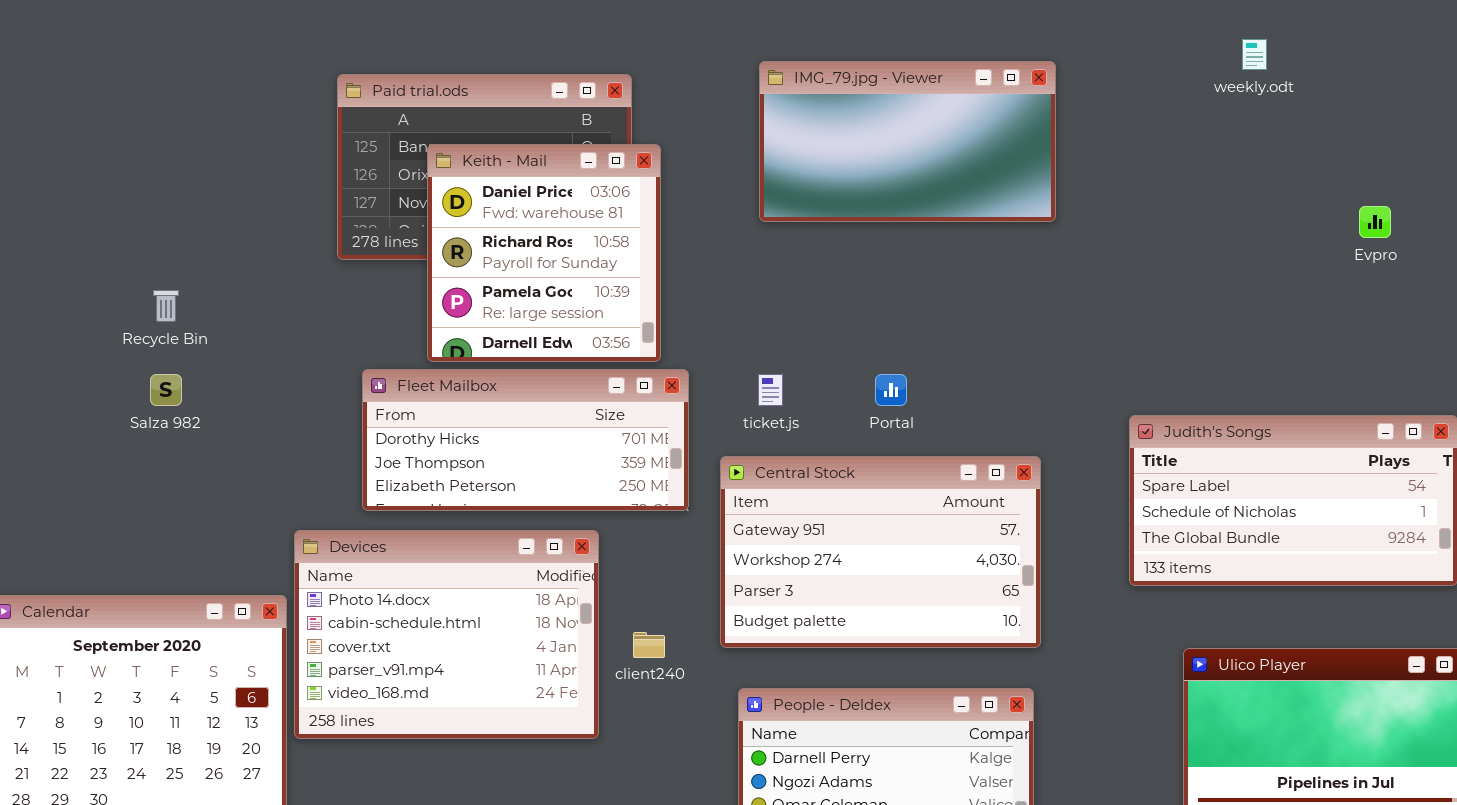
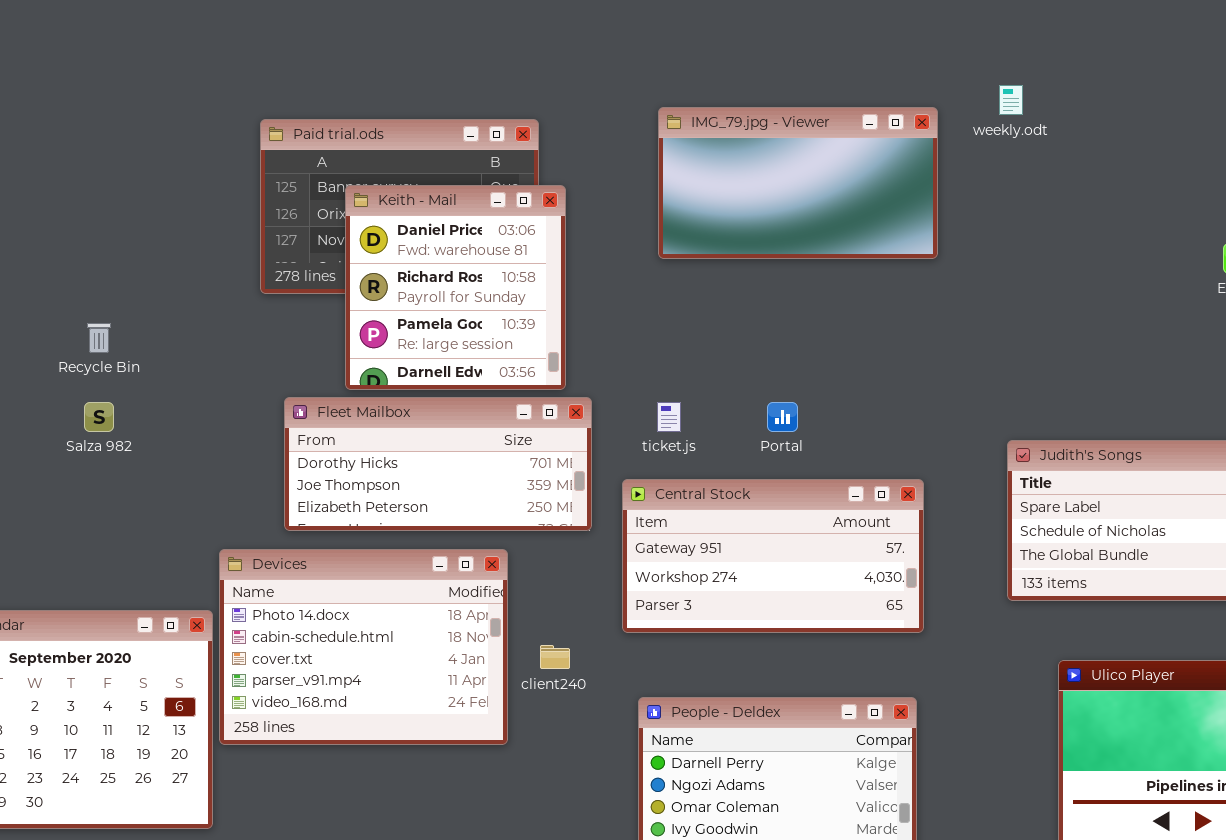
weekly.odt: [1242,39,1267,70] -> [999,85,1023,115], moved
Central Stock: [720,456,1041,648] -> [622,479,924,633], resized

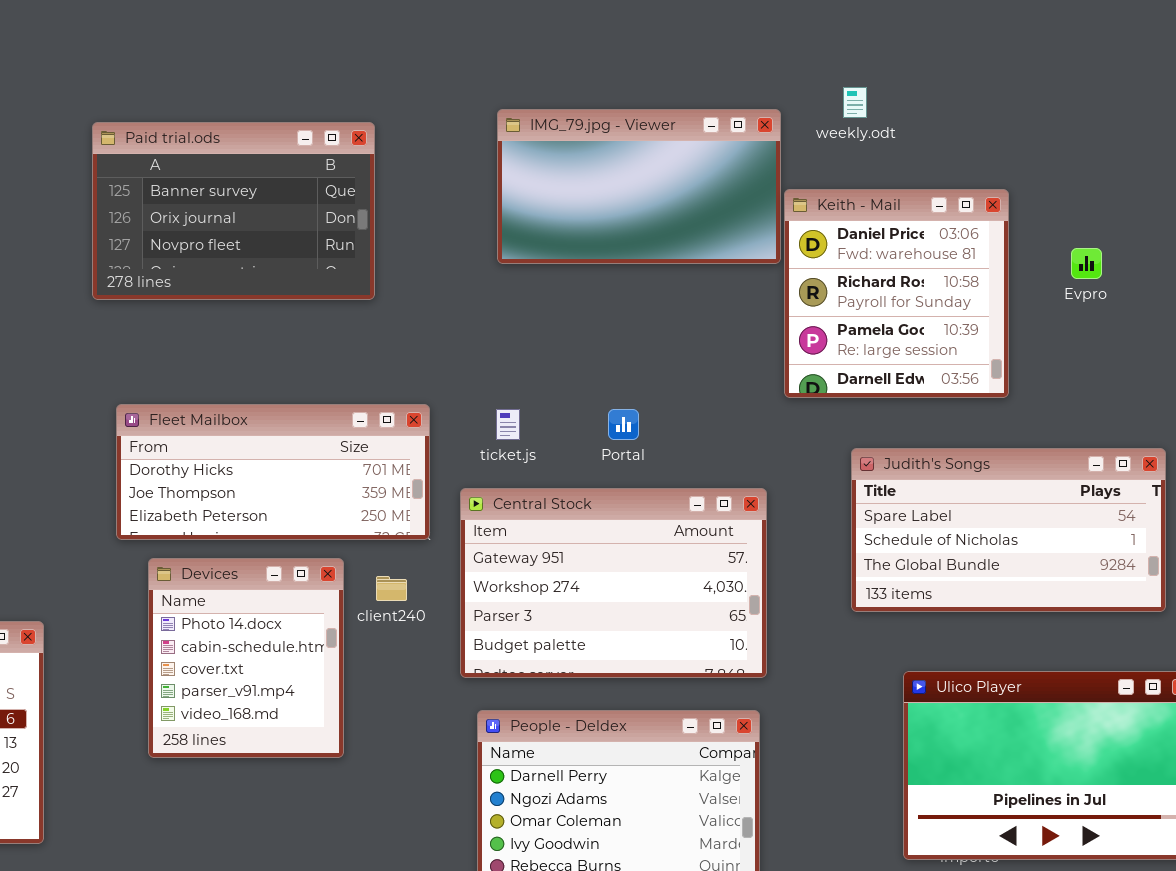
Keith - Mail: [345,185,566,390] -> [784,189,1009,398], moved
Central Stock: [622,479,924,633] -> [460,488,767,678], resized
Devices: [219,549,508,745] -> [148,558,344,758], resized
client240: [540,645,570,669] -> [376,576,407,601], moved

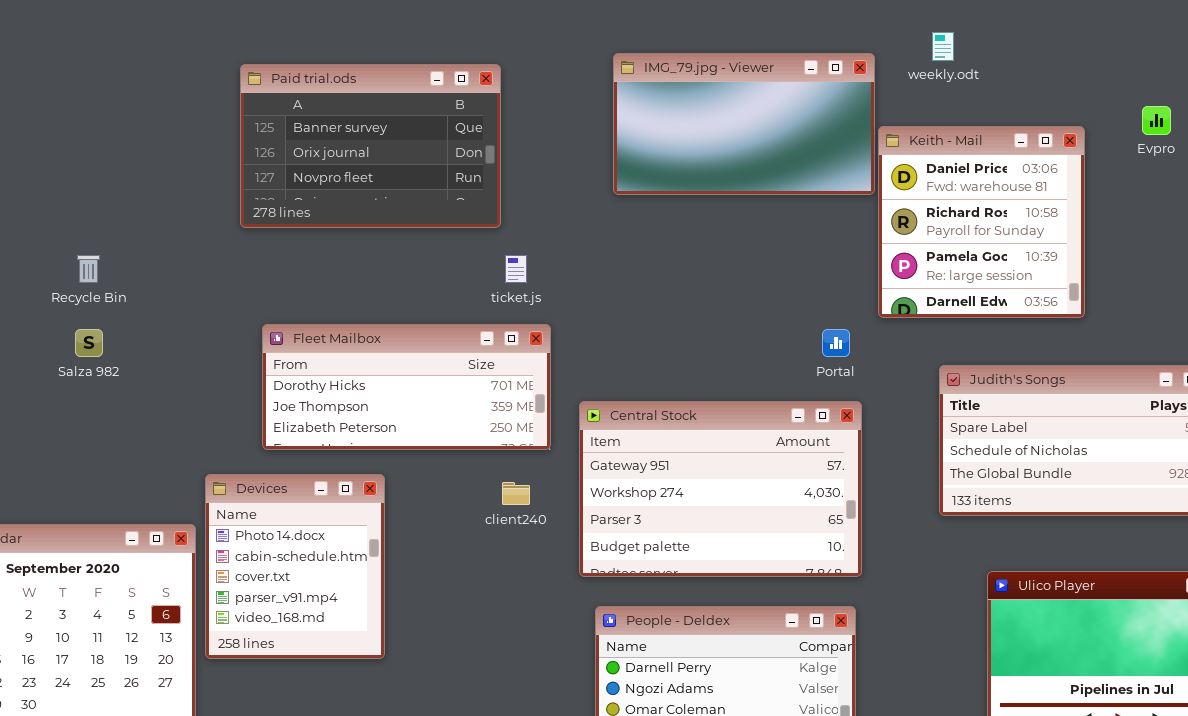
Evpro: [1071,248,1102,279] -> [1142,106,1171,135], moved
ticket.js: [496,409,520,440] -> [505,255,527,283], moved
Portal: [608,409,639,440] -> [822,329,850,357], moved
Devices: [148,558,344,758] -> [205,474,385,659], moved

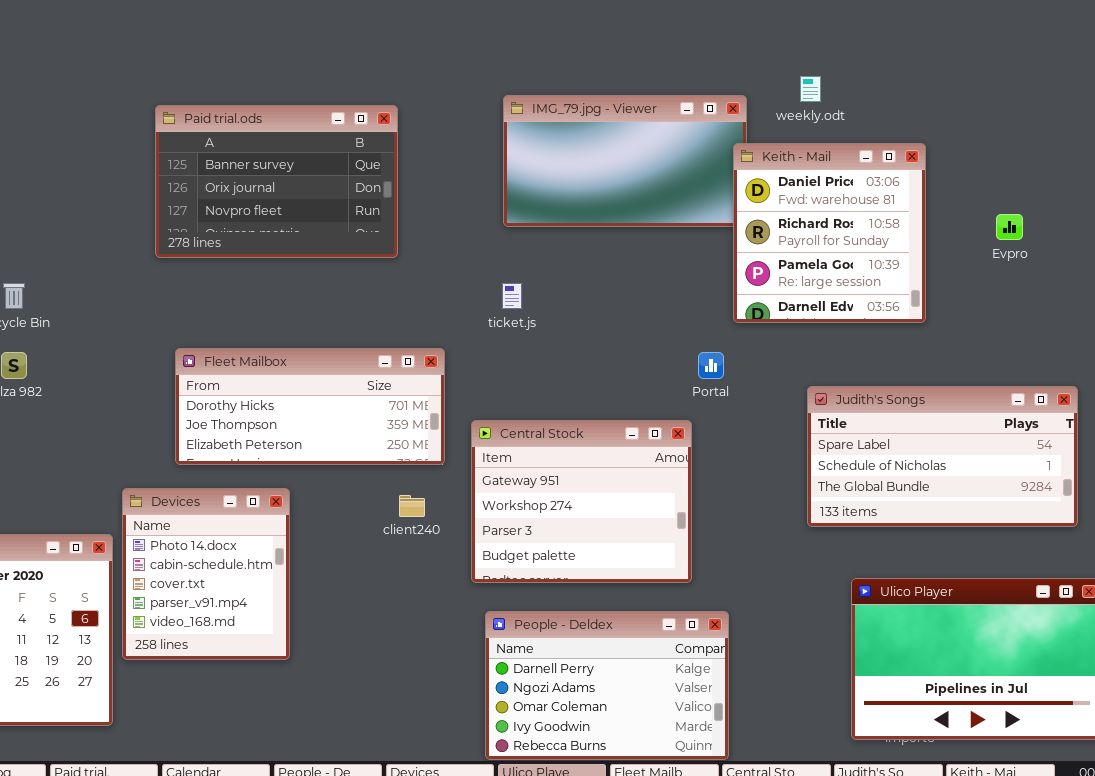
Evpro: [1142,106,1171,135] -> [996,214,1023,240], moved
Keith - Mail: [878,126,1085,318] -> [733,143,926,323], moved
ticket.js: [505,255,527,283] -> [502,283,522,309], moved
Central Stock: [579,401,862,577] -> [471,420,692,583], resized

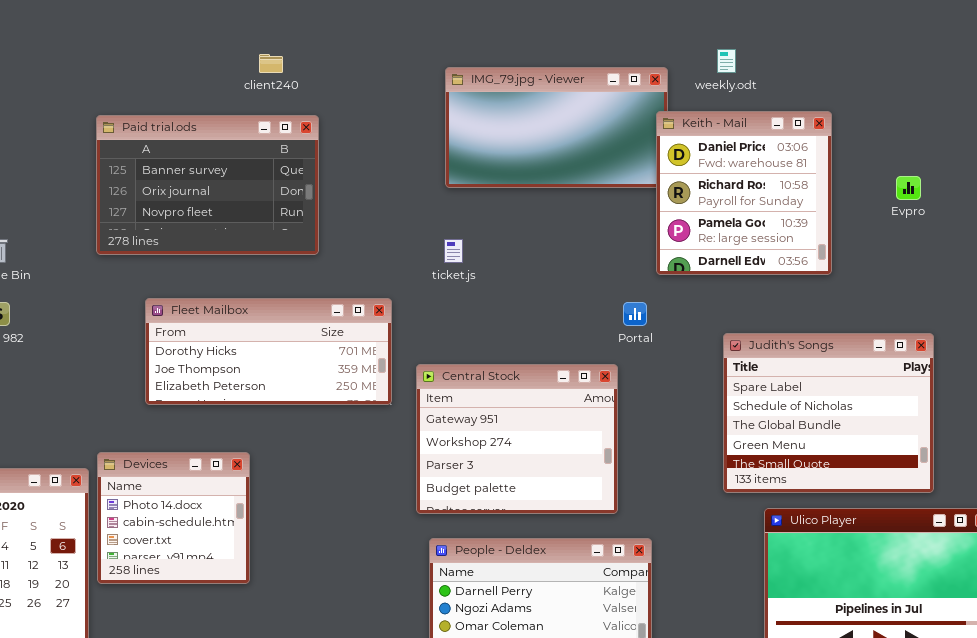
Paid trial.ods: [155,105,398,258] -> [96,115,319,255], moved
Judith's Songs: [807,386,1078,527] -> [723,333,934,493], resized
Devices: [122,488,290,660] -> [97,452,250,584], resized
client240: [399,495,425,517] -> [259,54,283,73], moved

